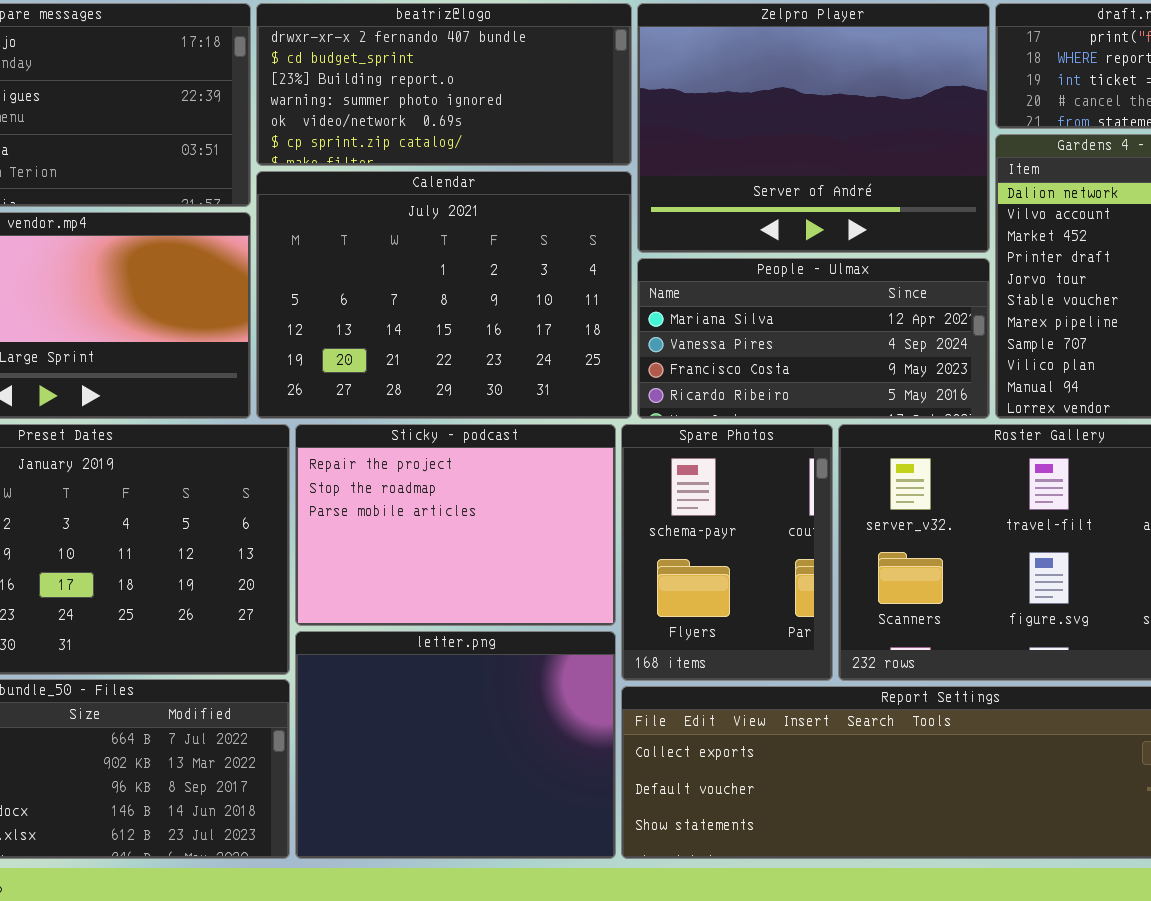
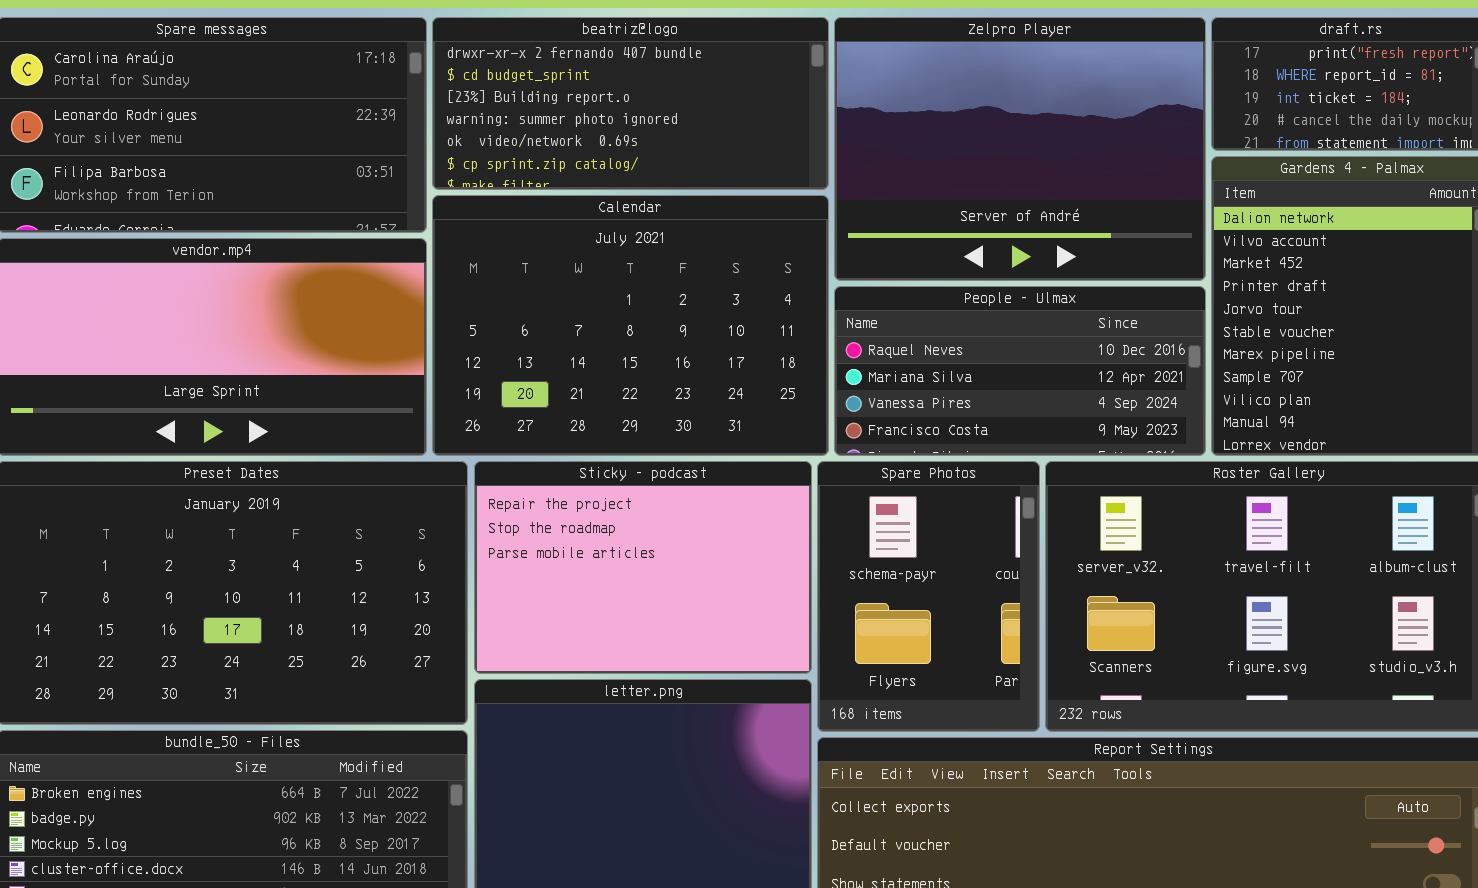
People - Ulmax: [637,258,990,419] -> [834,286,1206,456], scrolled up 1 row

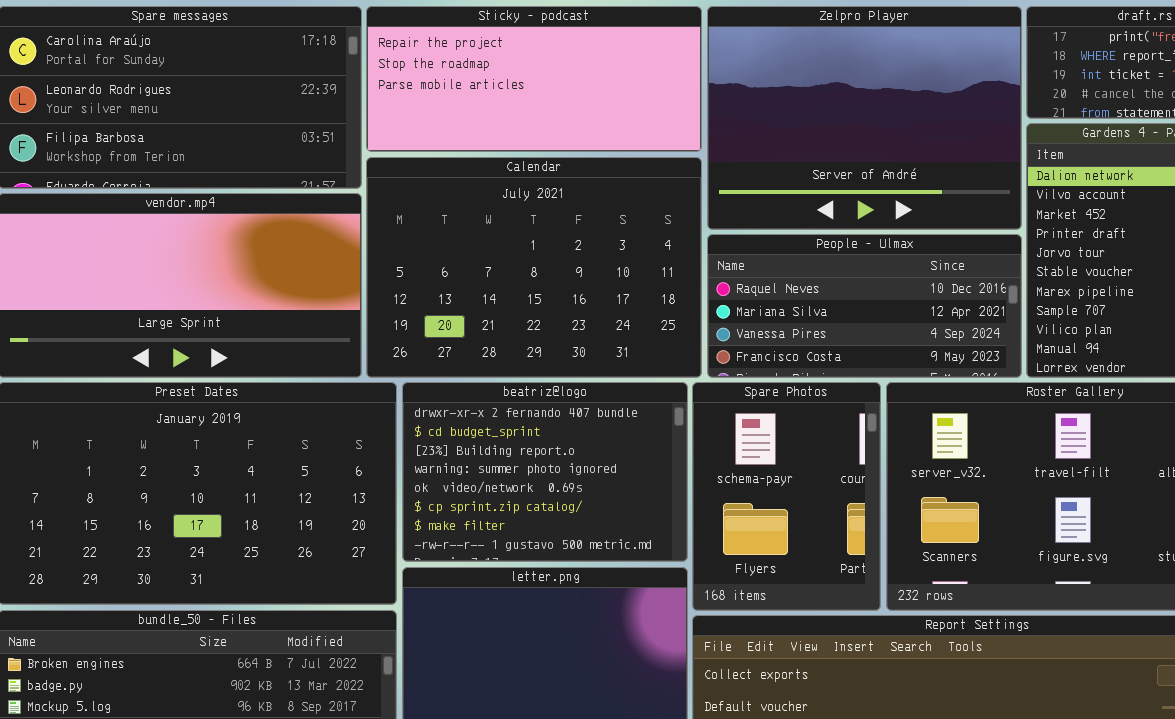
beatriz@logo: [432,17,829,190] -> [402,382,688,562], moved, resized
Sticky - podcast: [474,461,812,674] -> [366,6,702,152], moved, resized

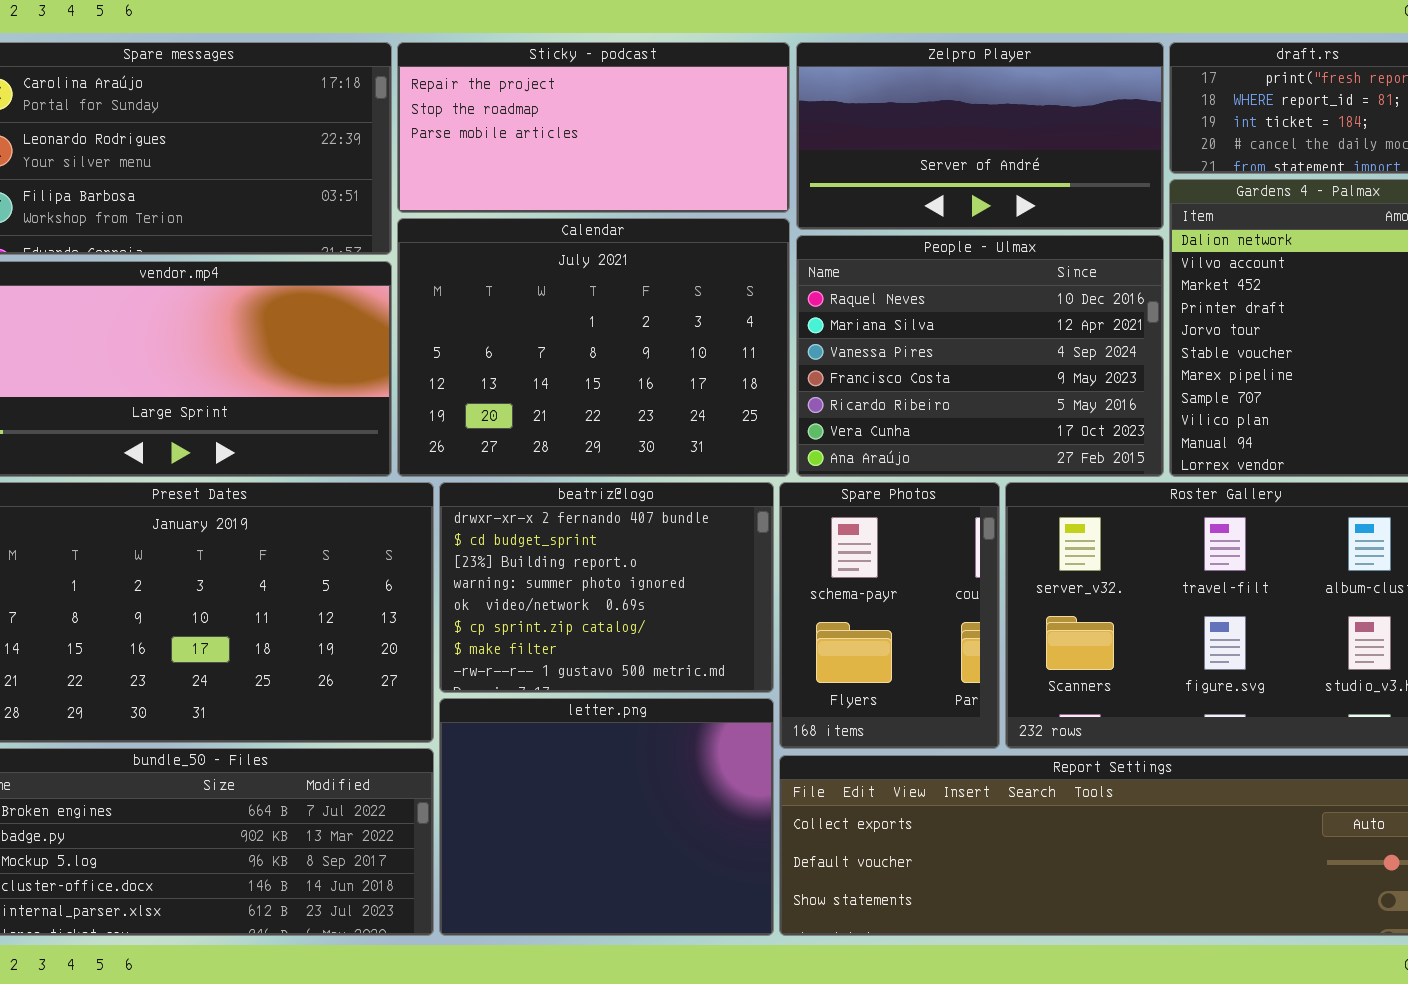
Zelpro Player: [707,6,1022,230] -> [796,42,1164,230], resized
People - Ulmax: [707,234,1022,378] -> [796,235,1164,477], resized

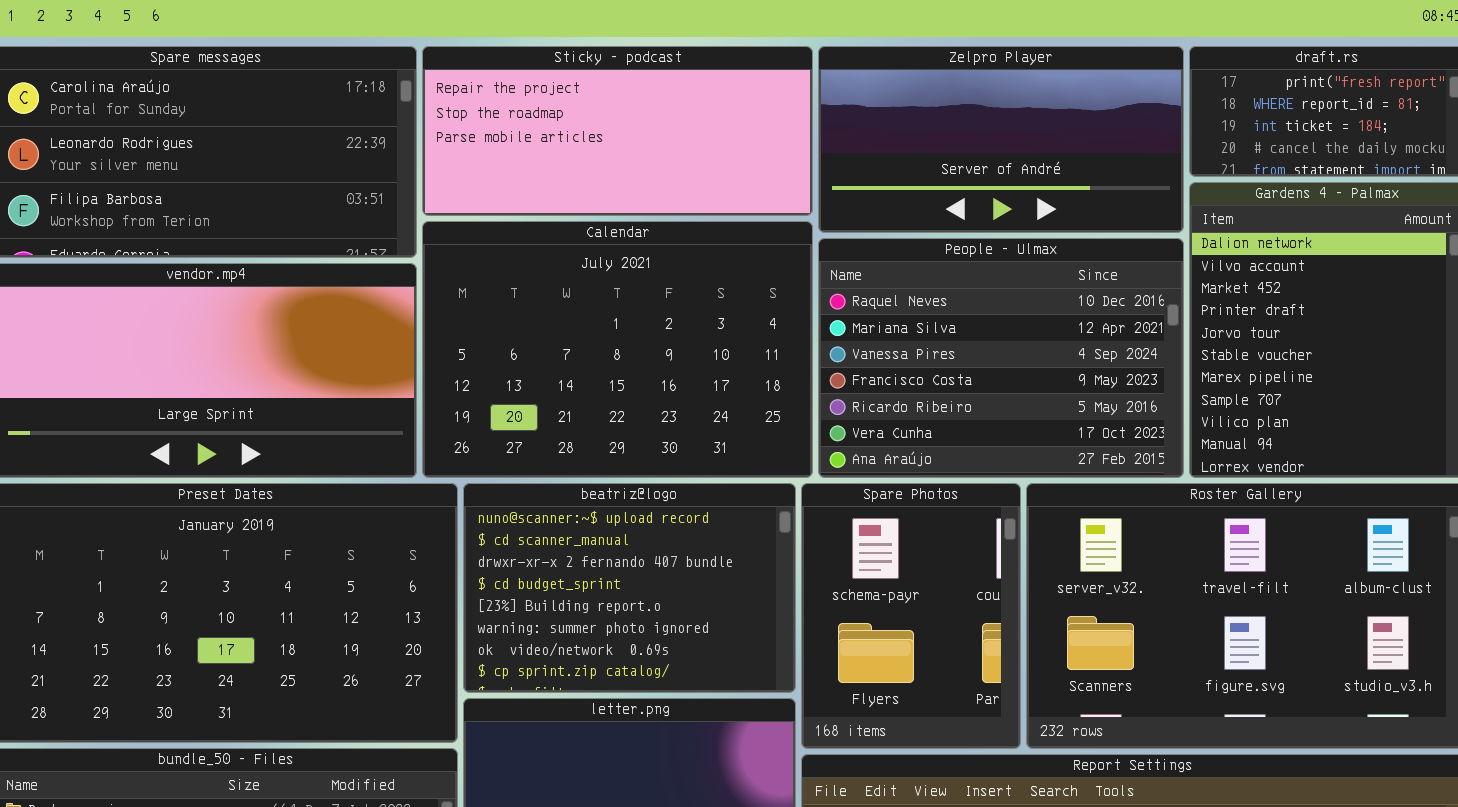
beatriz@logo: [439,482,774,693] -> [463,483,796,693], scrolled up 2 rows

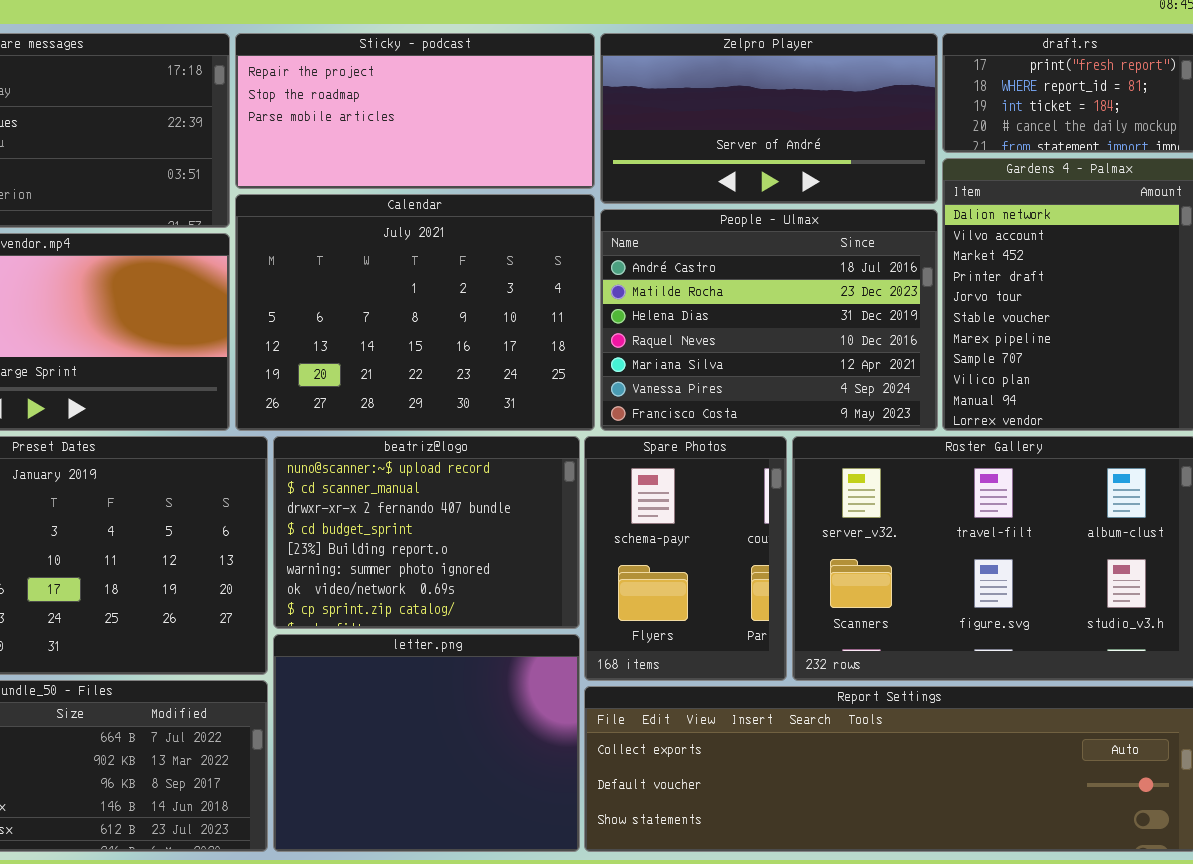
People - Ulmax: [818,238,1184,478] -> [600,209,938,431], scrolled up 3 rows

